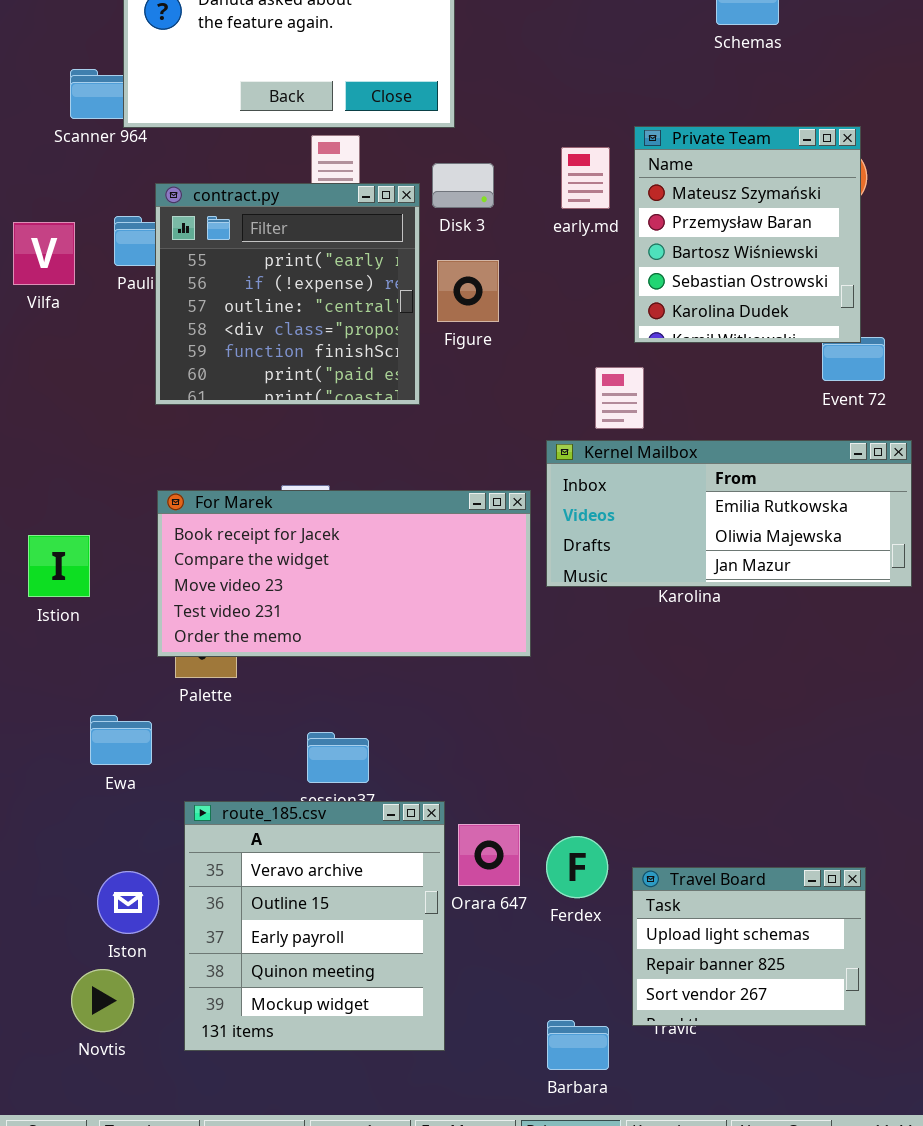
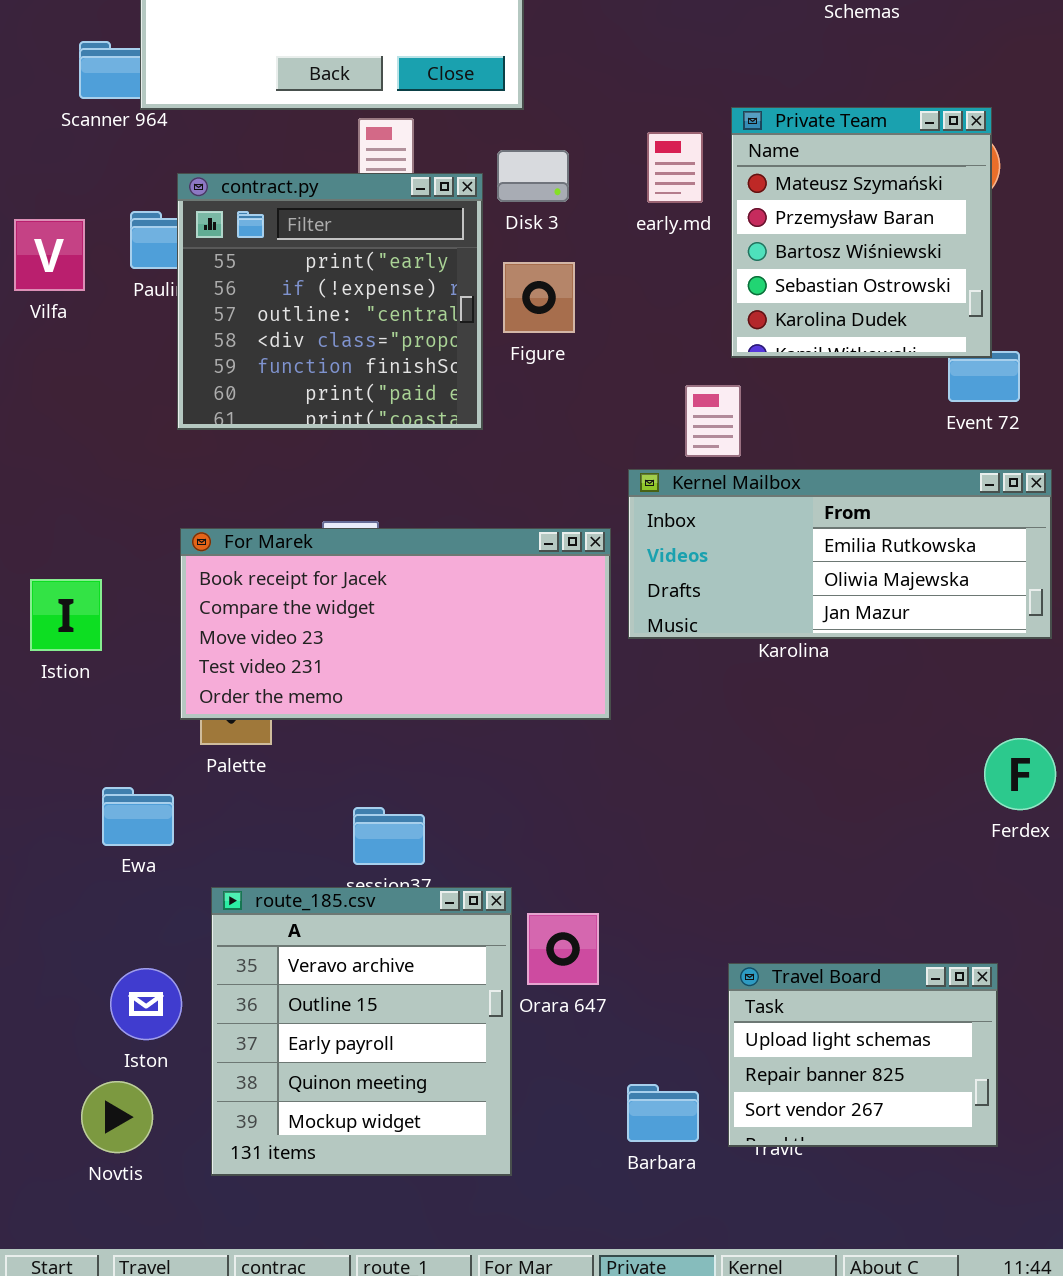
Ferdex: [546,836,608,898] -> [984,738,1056,810], moved
Barbara: [547,1020,609,1070] -> [627,1084,699,1142], moved

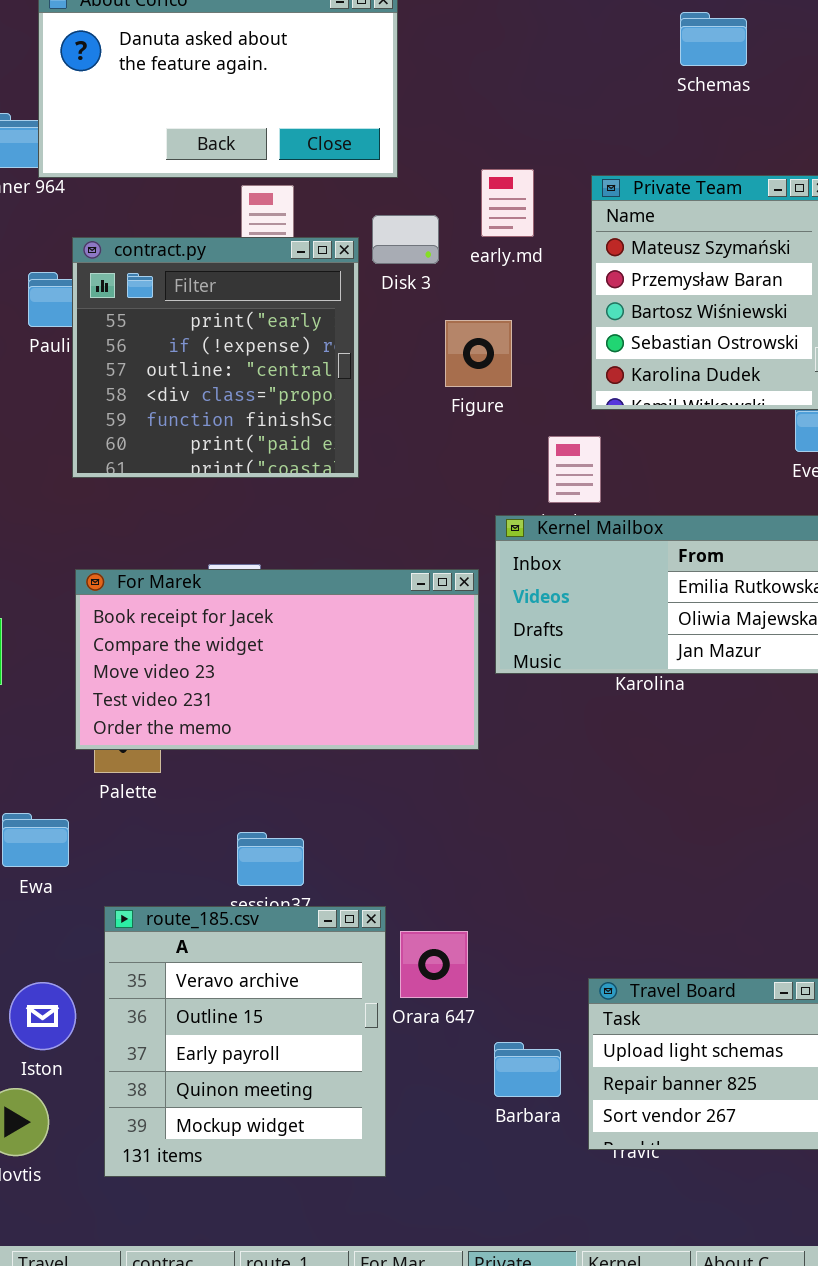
early.md: [647,132,703,203] -> [481,169,534,237], moved
Figure: [503,262,575,333] -> [445,320,512,387], moved
Barbara: [627,1084,699,1142] -> [494,1042,561,1097], moved

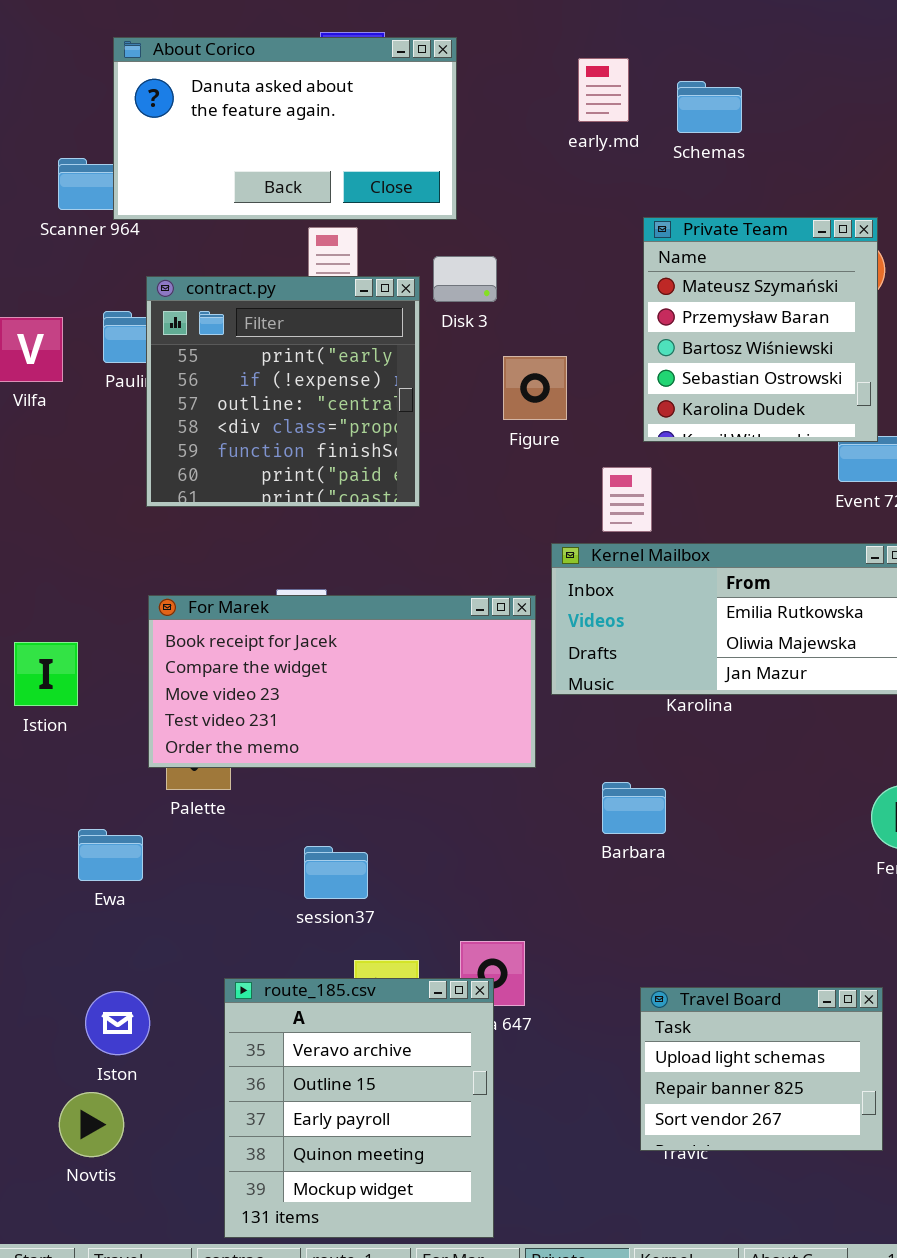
Schemas: [680,12,747,66] -> [677,81,742,133], moved
early.md: [481,169,534,237] -> [578,58,629,122], moved
route_185.csv: [104,906,386,1177] -> [224,978,494,1238], moved
Barbara: [494,1042,561,1097] -> [602,782,666,834], moved

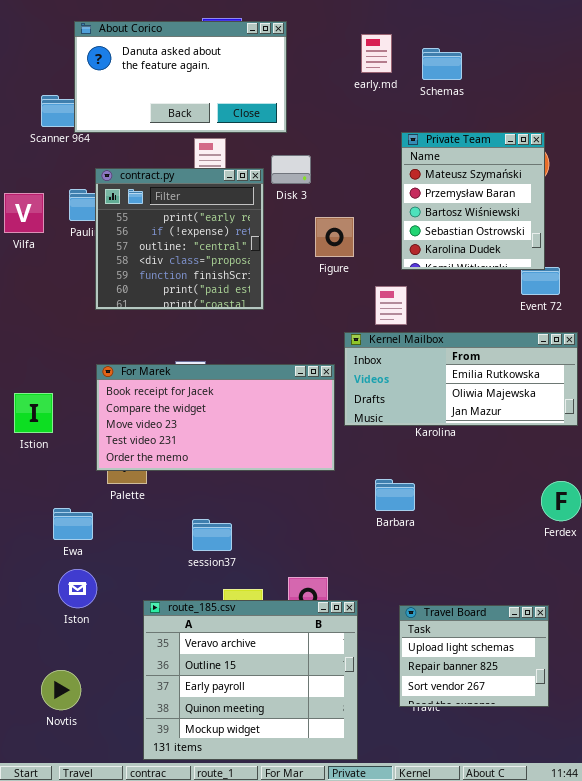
route_185.csv: [224,978,494,1238] -> [143,600,358,760], resized
Iston: [85,991,150,1055] -> [58,569,97,608], moved

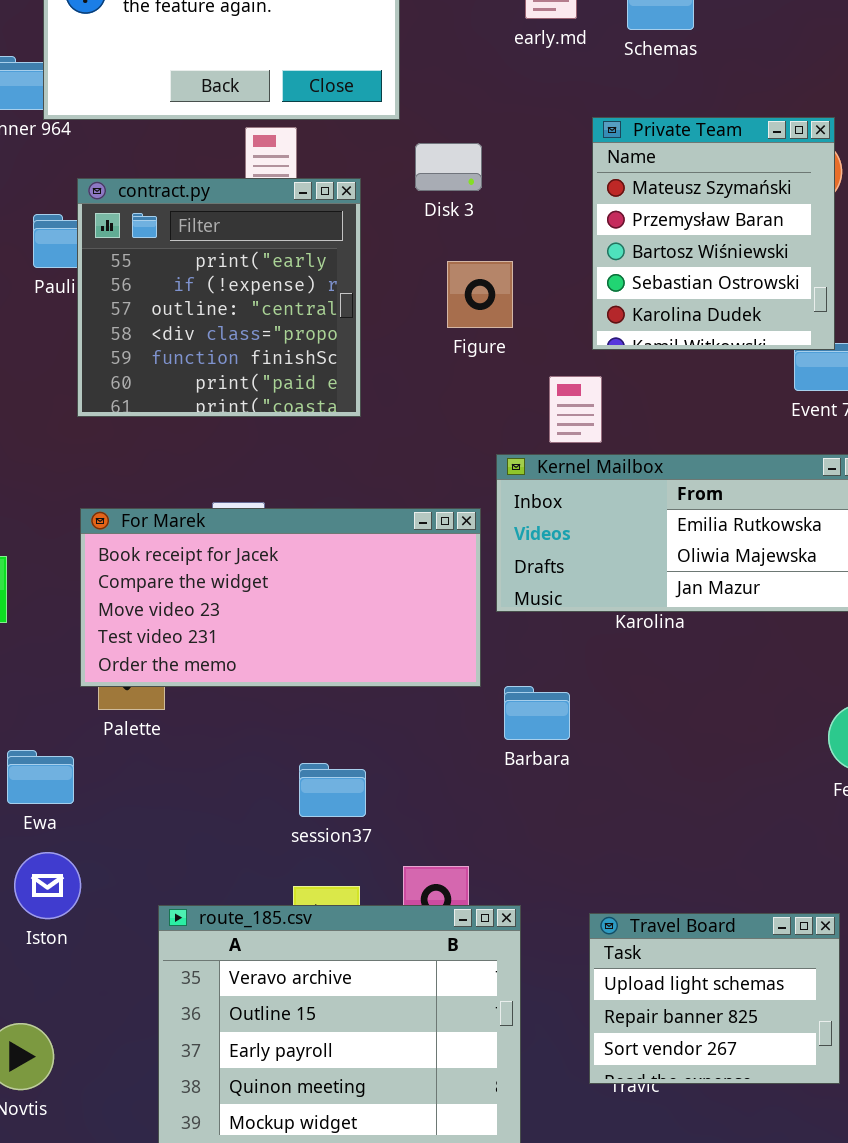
Disk 3: [271,155,311,184] -> [415,143,482,191], moved
Barbara: [375,479,415,511] -> [504,686,570,740], moved
session37: [192,519,232,551] -> [299,763,366,817], moved

